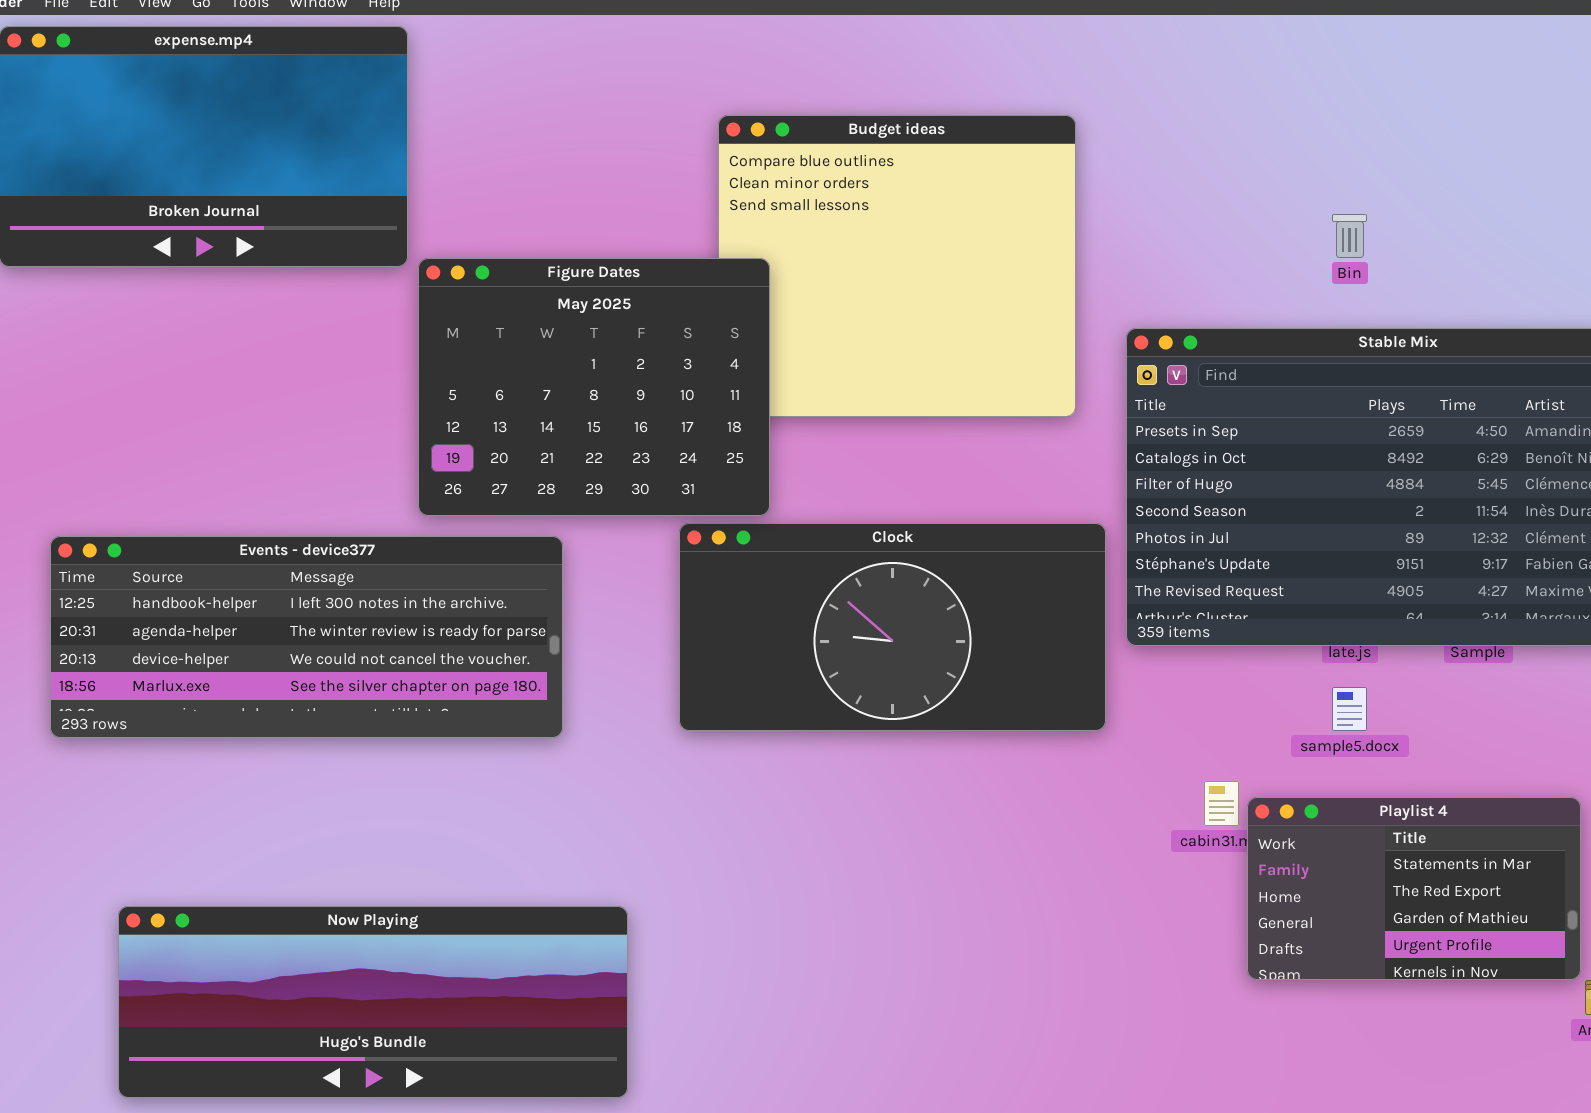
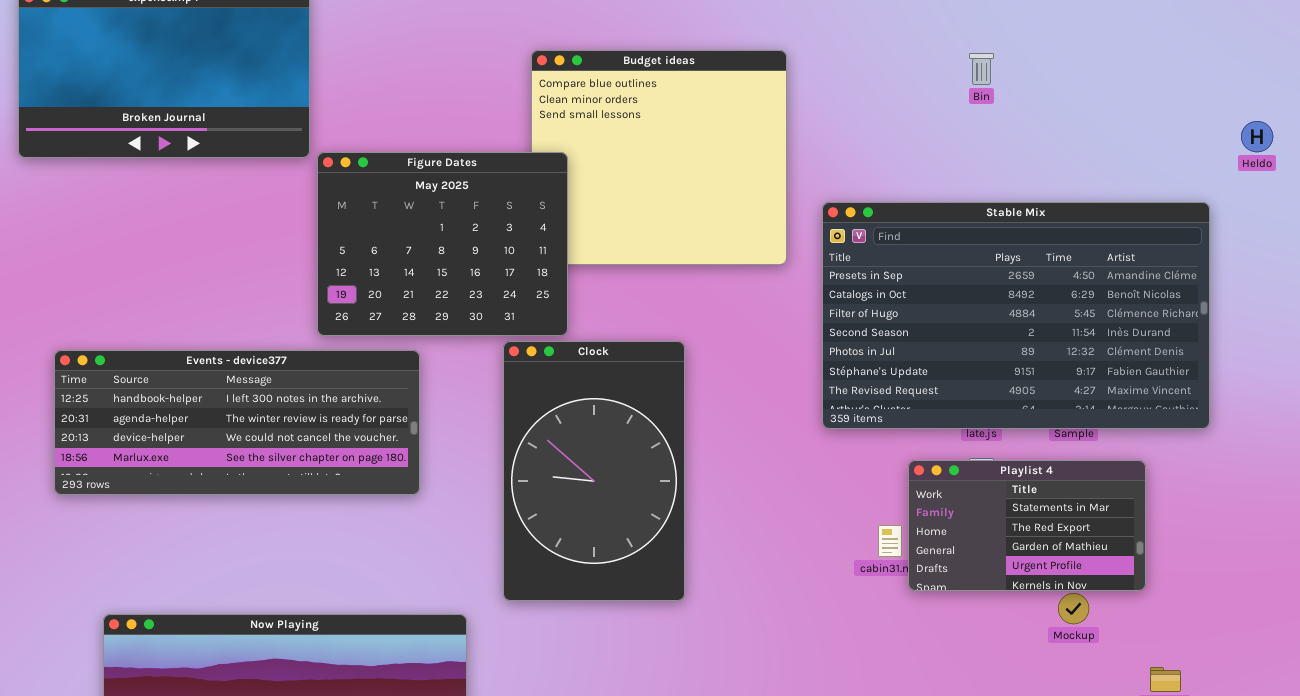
Bin: [1332,214,1367,258] -> [969,53,994,85], moved
Clock: [679,523,1106,731] -> [503,341,685,601], resized
Playlist 4: [1247,797,1581,980] -> [908,460,1146,591], moved

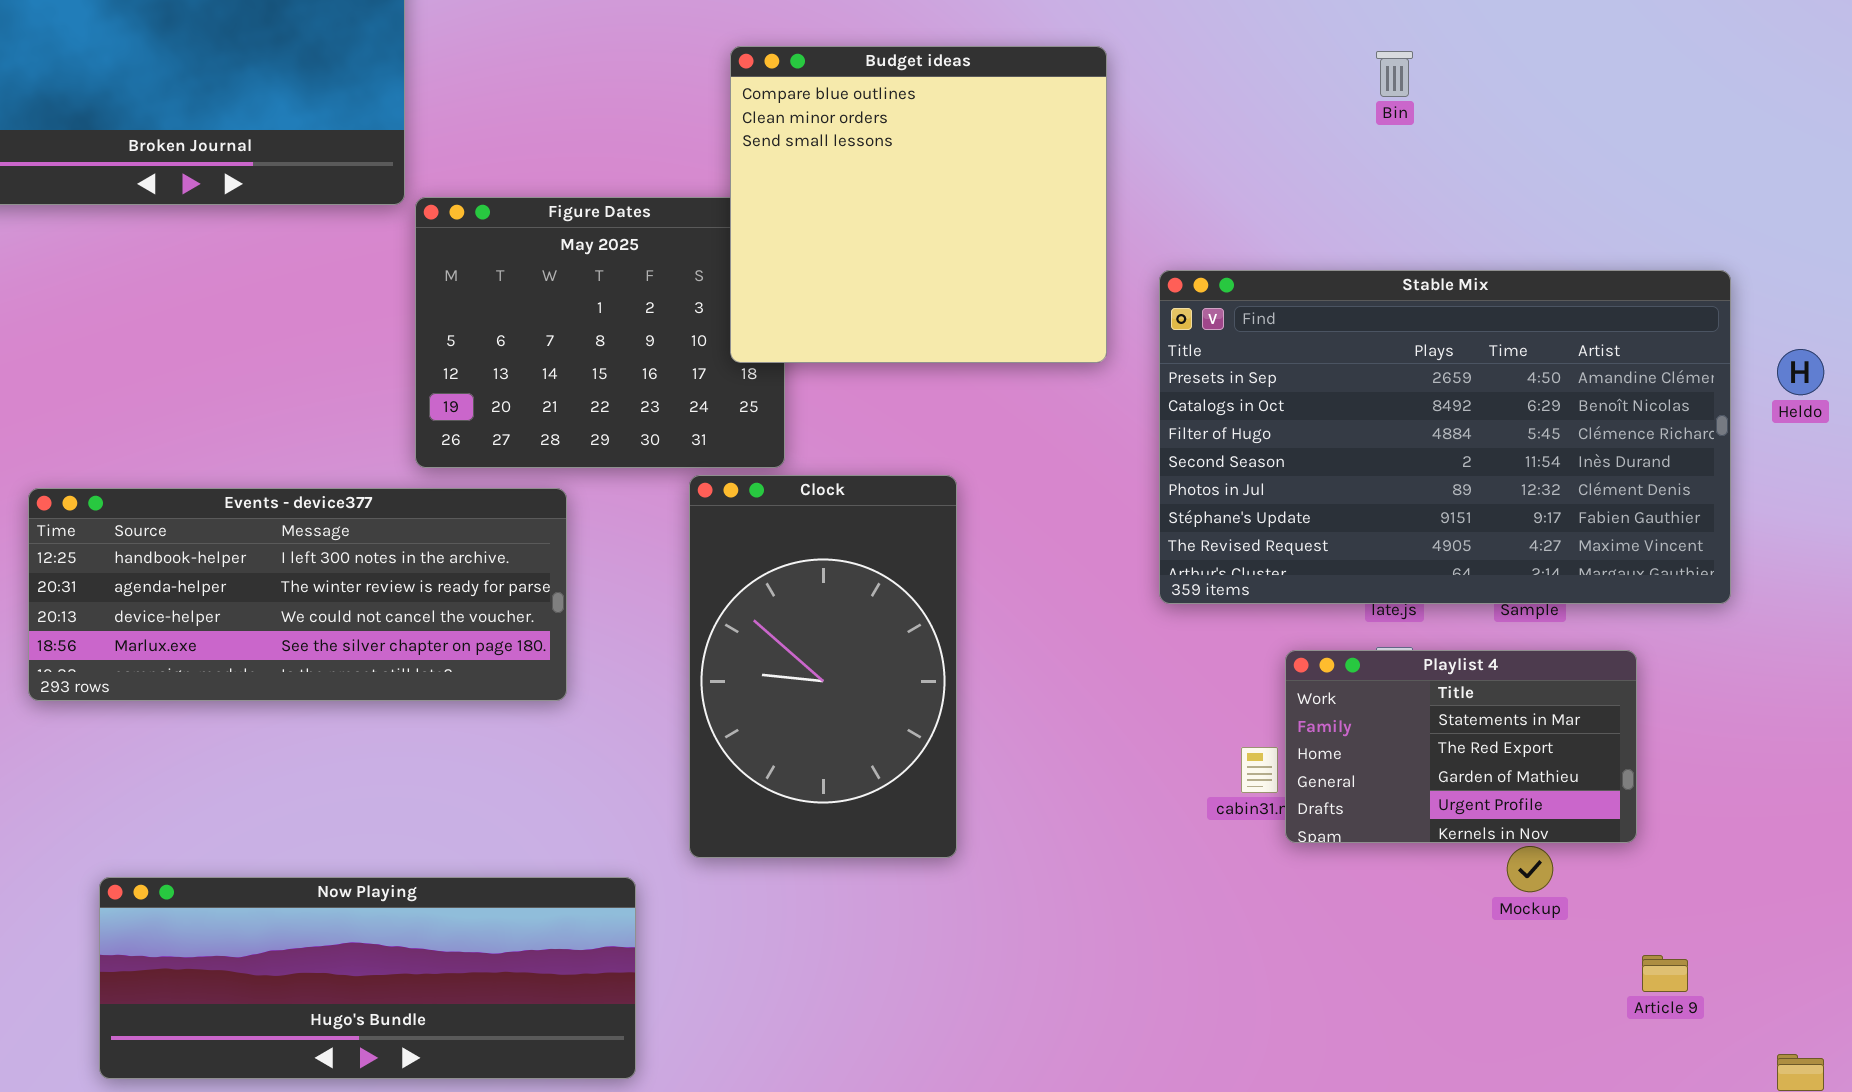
Budget ideas: [531,50,787,265] -> [730,46,1107,363], raised
Heldo: [1241,121,1273,152] -> [1777,349,1824,395], moved

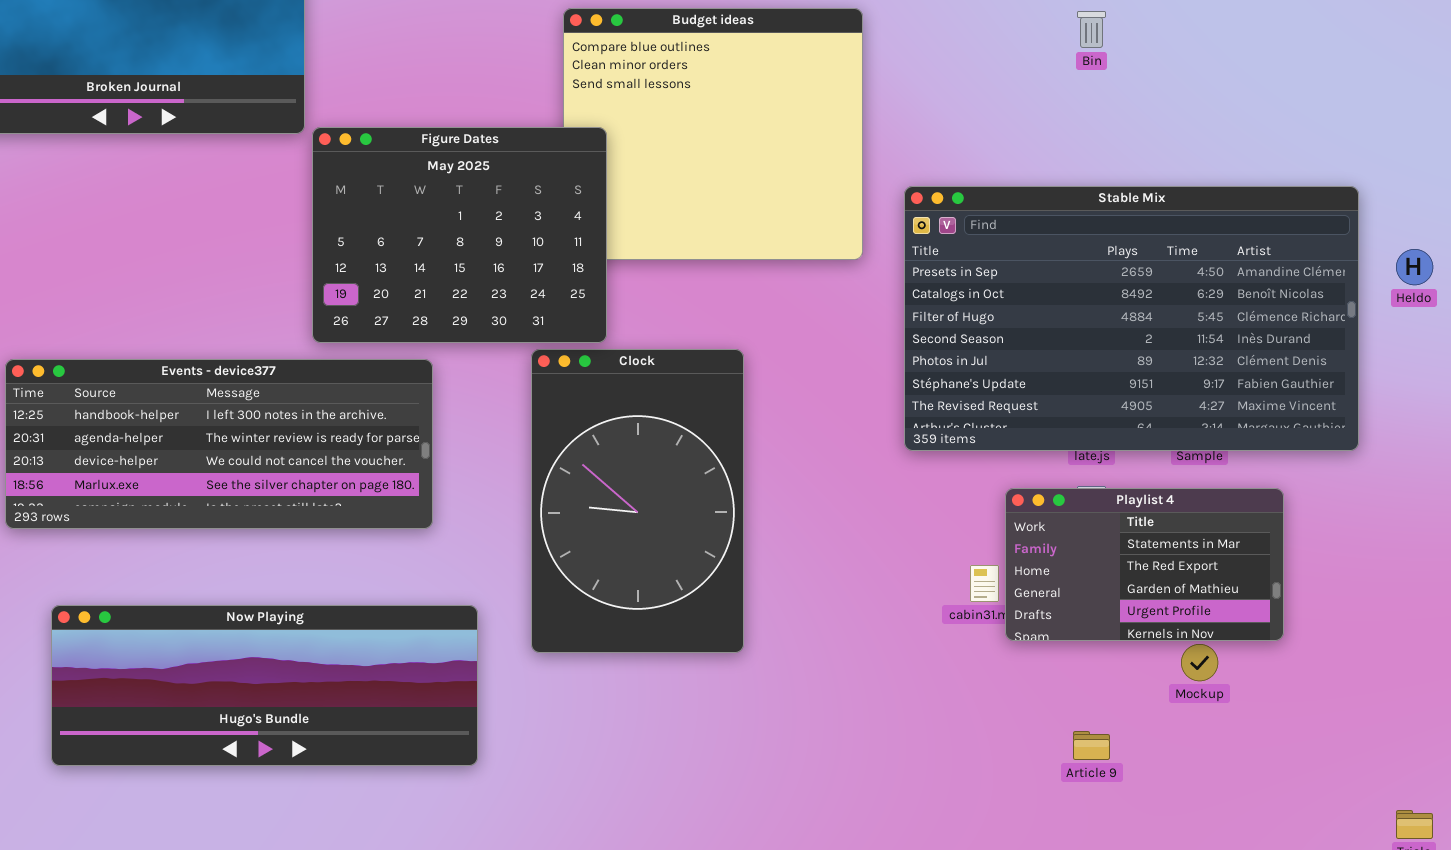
Figure Dates: [415,197,785,468] -> [312,127,607,343], raised
Now Playing: [99,877,636,1079] -> [51,605,478,766], moved
Article 9: [1642,955,1688,992] -> [1073,731,1110,760], moved

